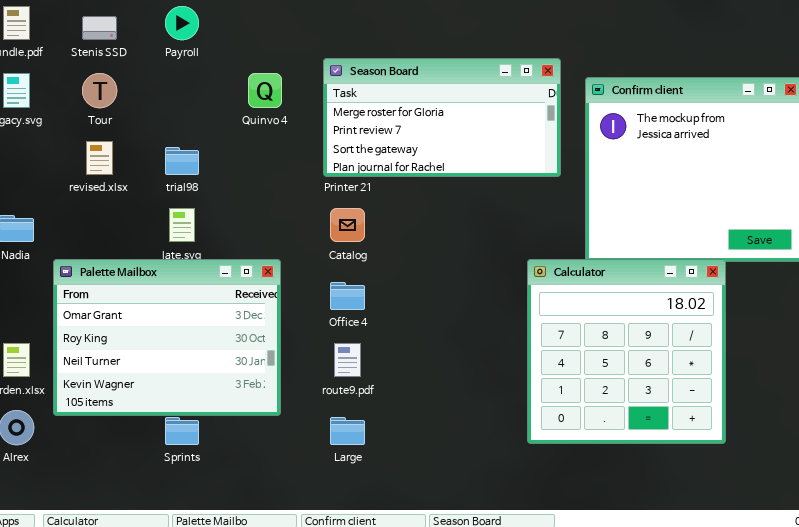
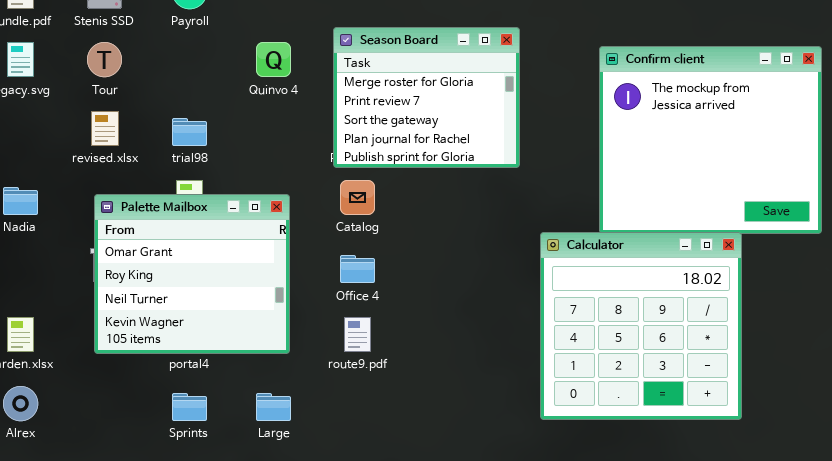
Season Board: [323,58,561,177] -> [333,27,520,168], resized
Palette Mailbox: [53,259,281,416] -> [94,194,290,354], moved, resized
Large: [330,417,365,445] -> [256,393,291,421], moved

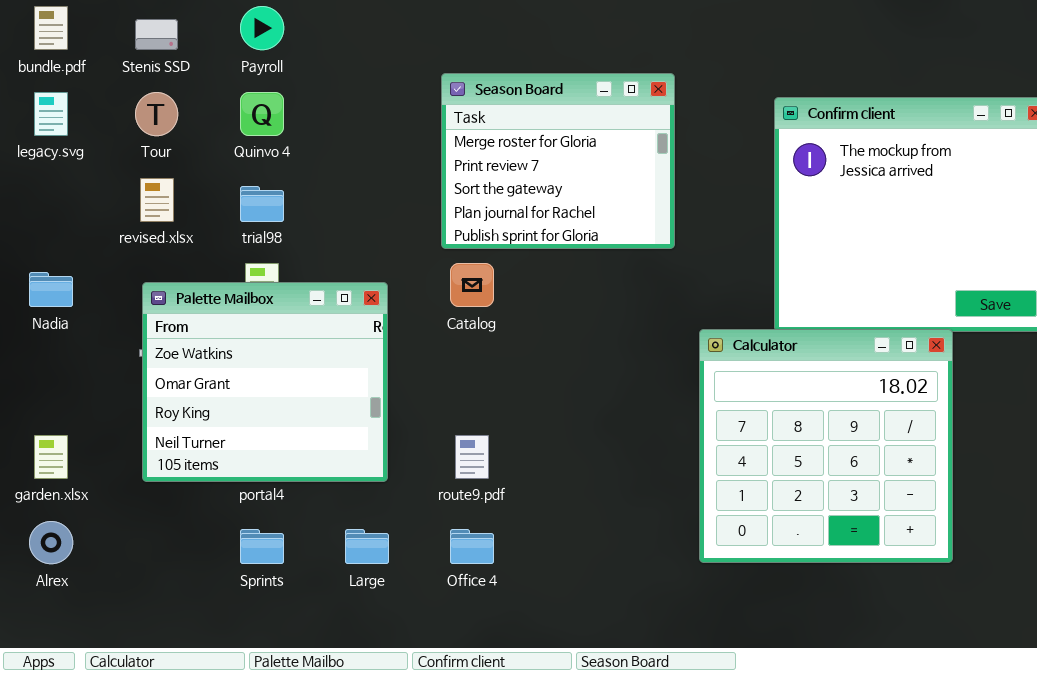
Quinvo 4: [256,42,291,77] -> [240,92,284,136], moved
Palette Mailbox: [94,194,290,354] -> [142,282,388,482], scrolled up 1 row
Office 4: [340,255,375,283] -> [450,529,494,564], moved

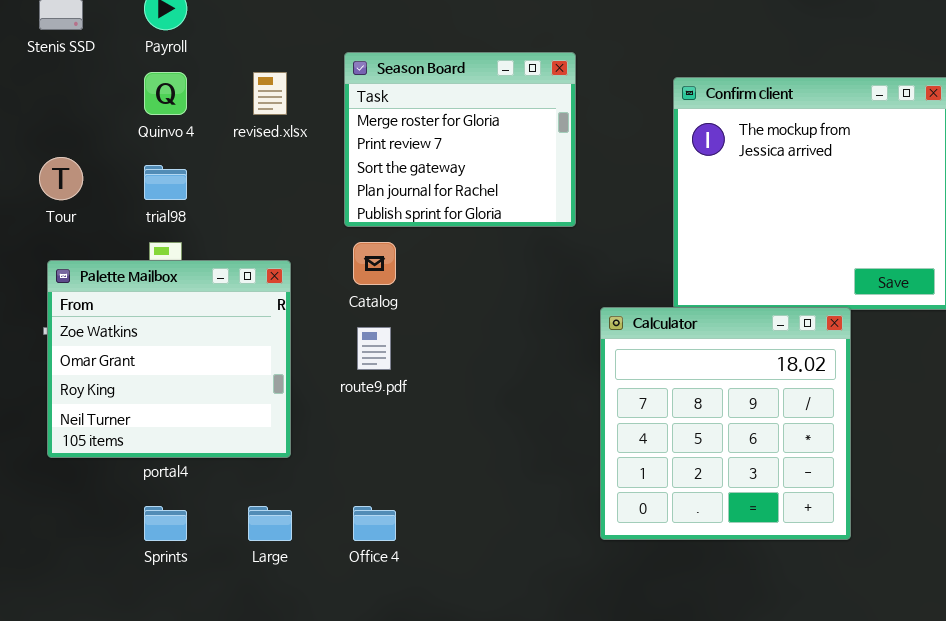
Tour: [135,92,178,136] -> [39,157,83,200], moved
revised.xlsx: [140,178,174,222] -> [253,72,287,115], moved
route9.pdf: [455,435,489,479] -> [357,327,391,370], moved

